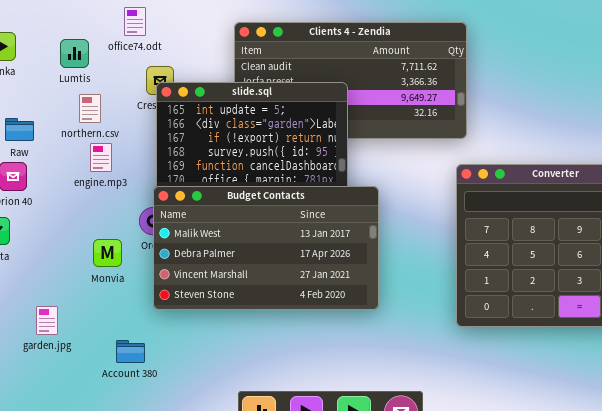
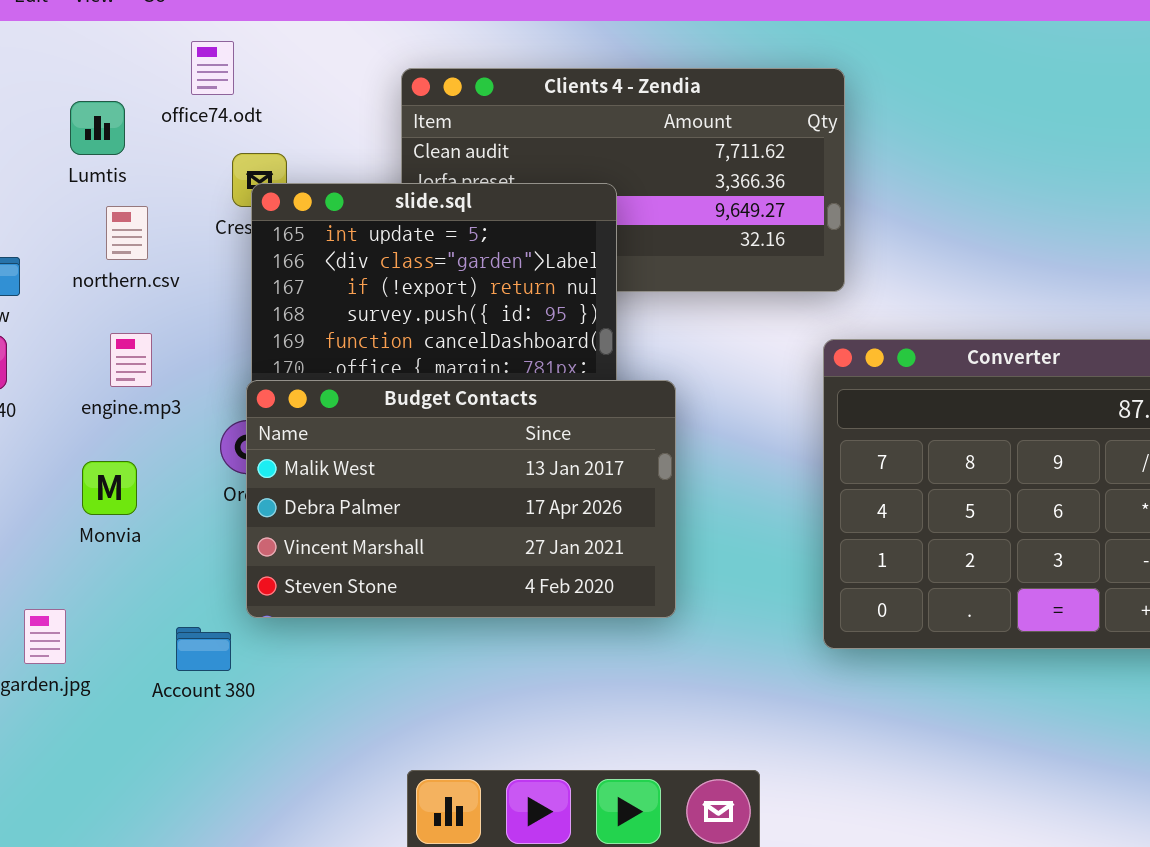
engine.mp3: [90,143,112,172] -> [110,333,152,387], moved
Monvia: [93,239,122,267] -> [82,461,137,515], moved
Account 380: [116,340,145,363] -> [176,627,231,671], moved

